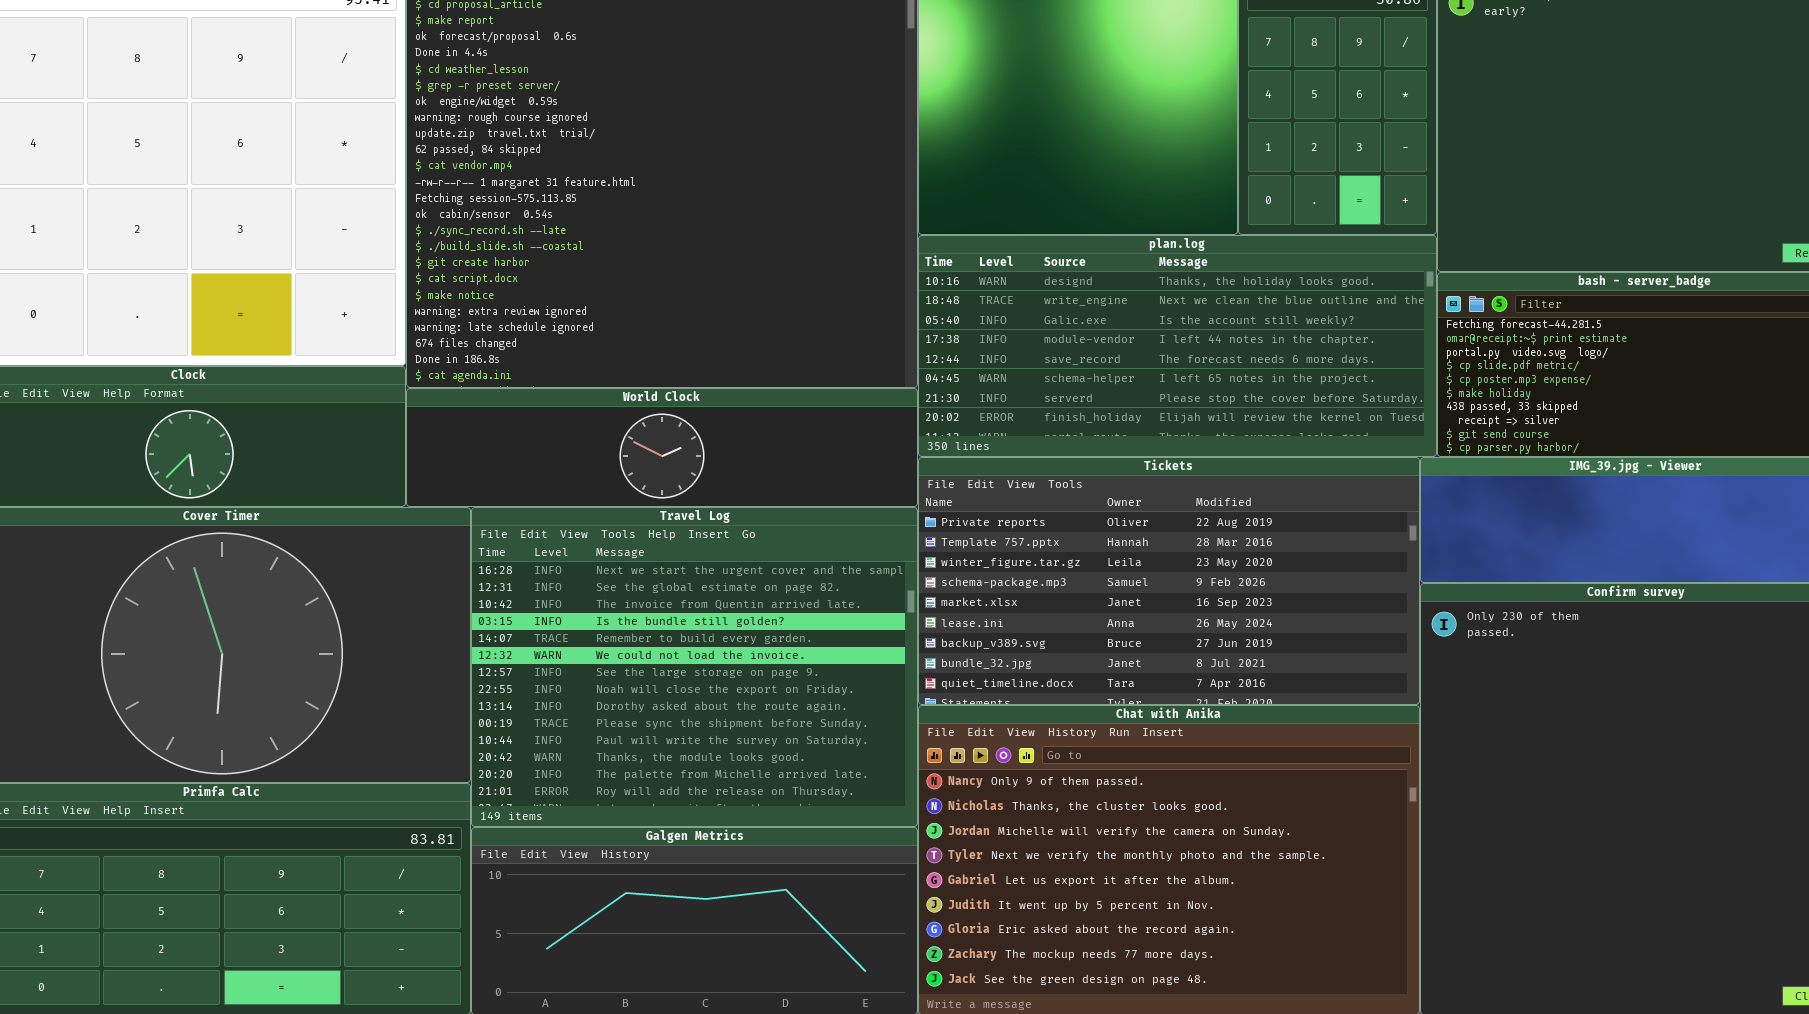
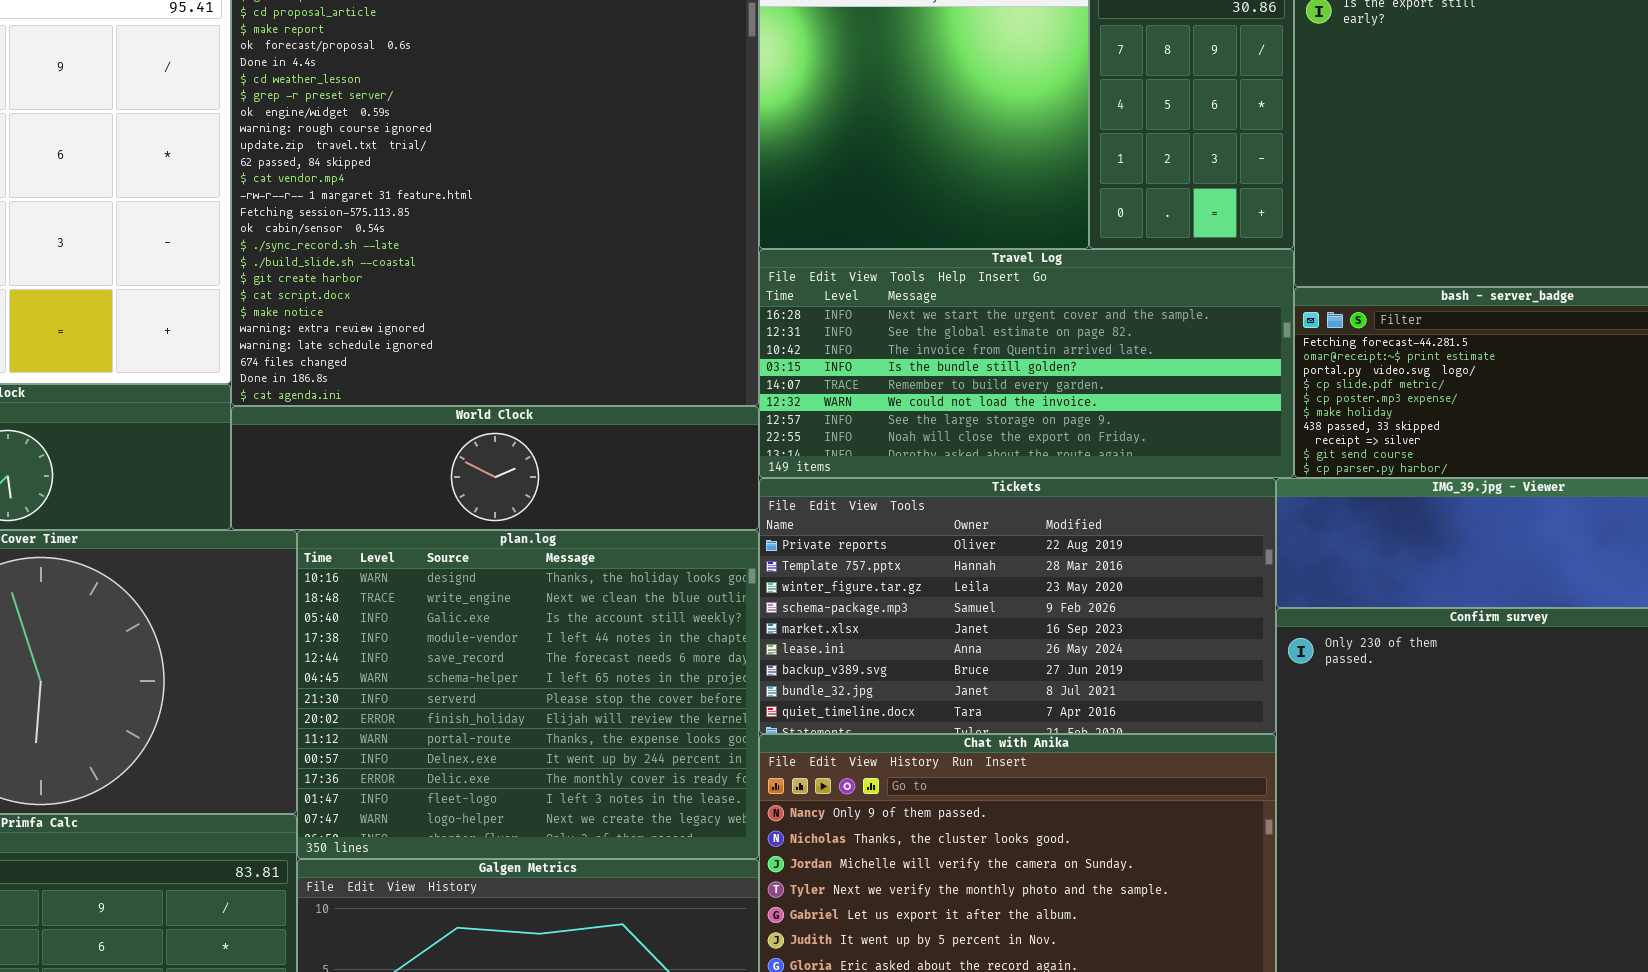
plan.log: [918,235,1437,457] -> [297,530,759,859], moved, resized
Travel Log: [471,507,918,827] -> [759,249,1294,478], moved, resized

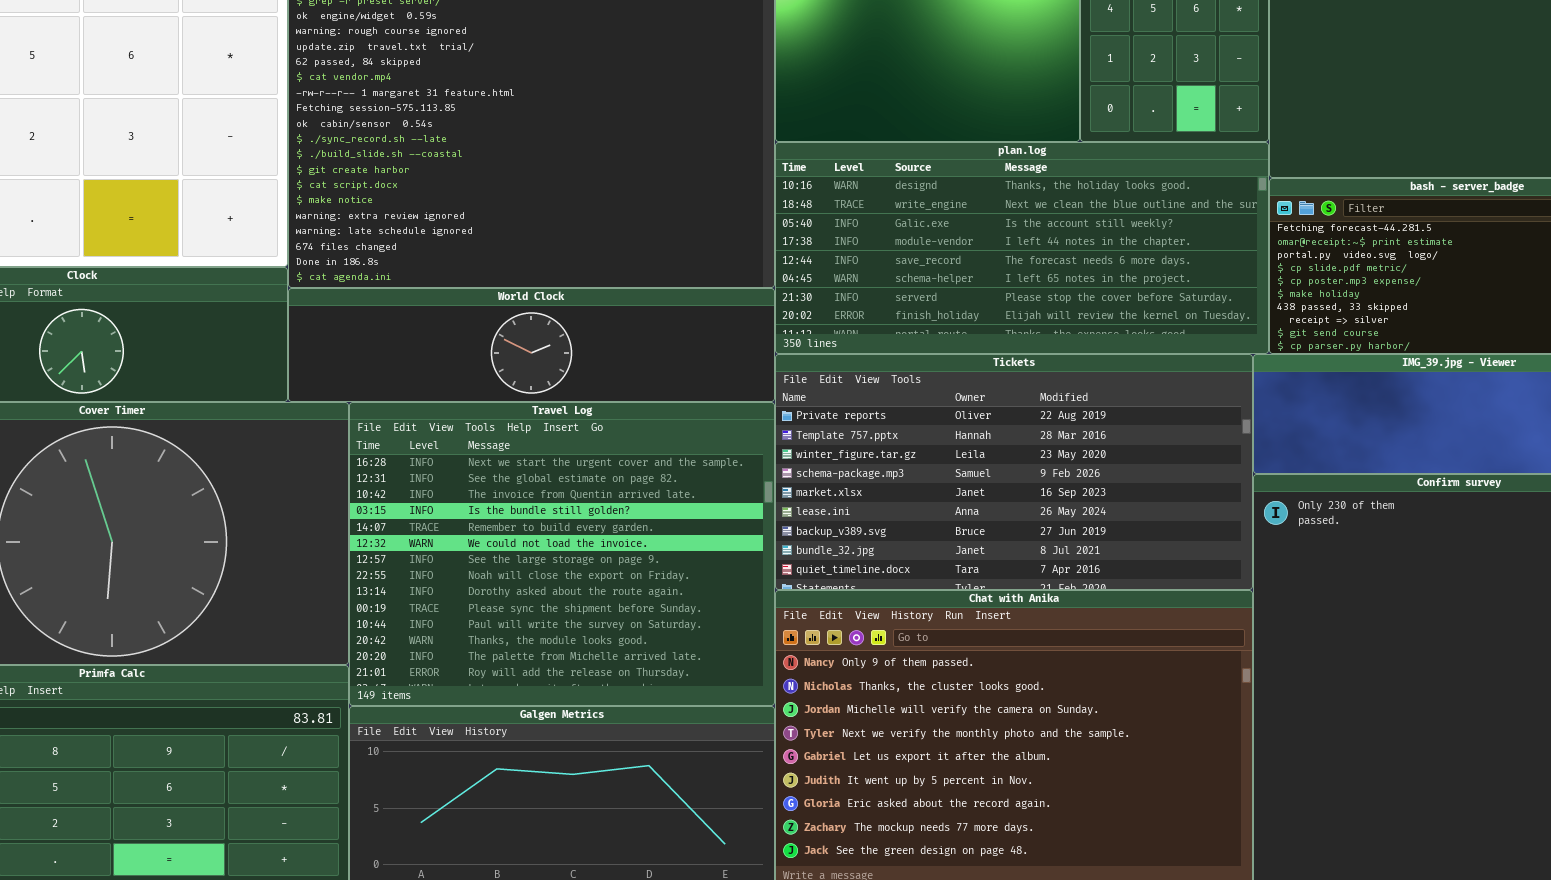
Travel Log: [759,249,1294,478] -> [349,402,775,706], moved, resized
plan.log: [297,530,759,859] -> [775,142,1269,354], moved, resized

